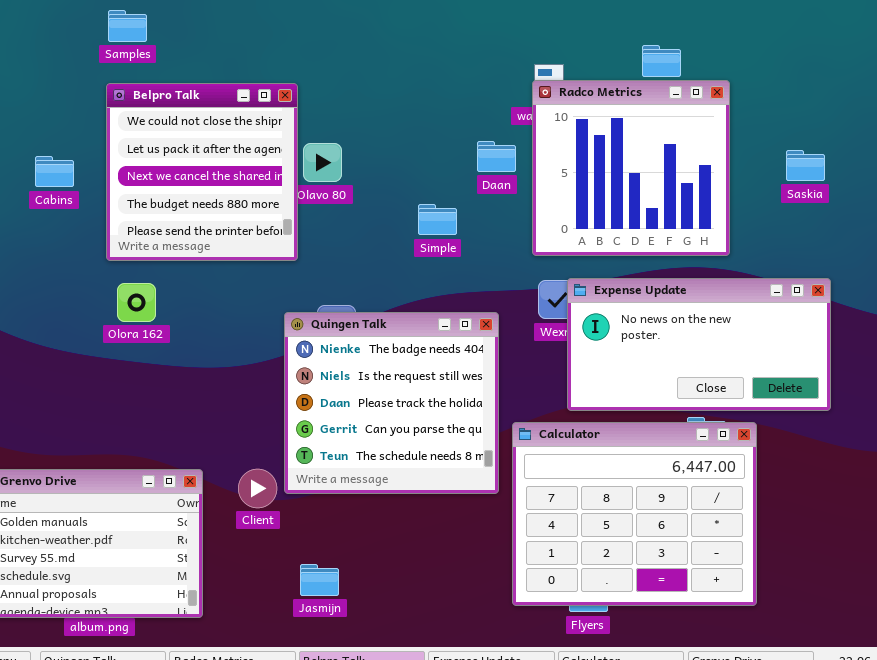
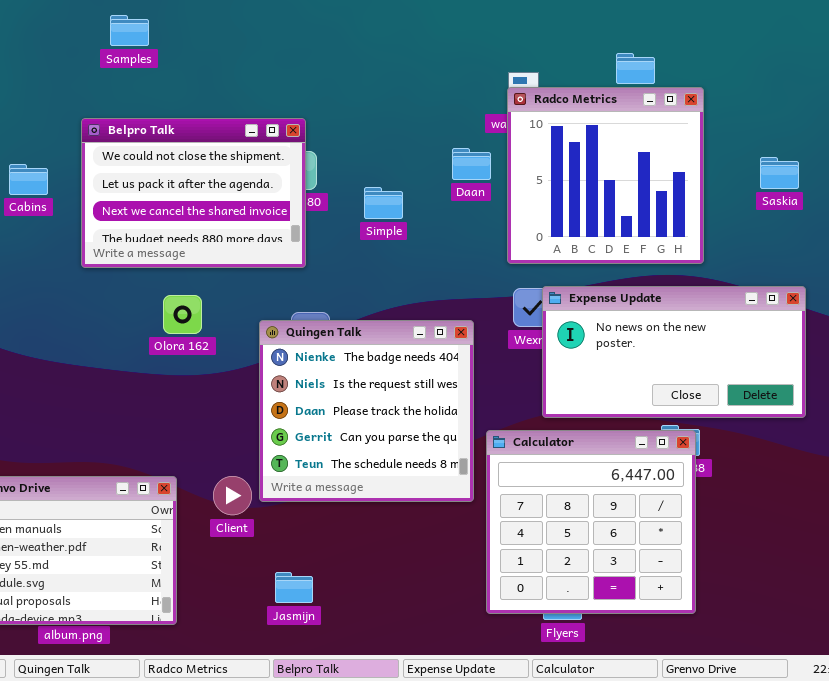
Samples: [108,10,147,42] -> [110,15,149,46], moved
Belpro Talk: [106,83,298,261] -> [81,118,306,268], resized
Simple: [418,204,457,235] -> [364,187,403,219], moved
Olora 162: [117,283,156,322] -> [163,295,202,334], moved
Calculator: [512,422,757,606] -> [486,430,696,614], resized

